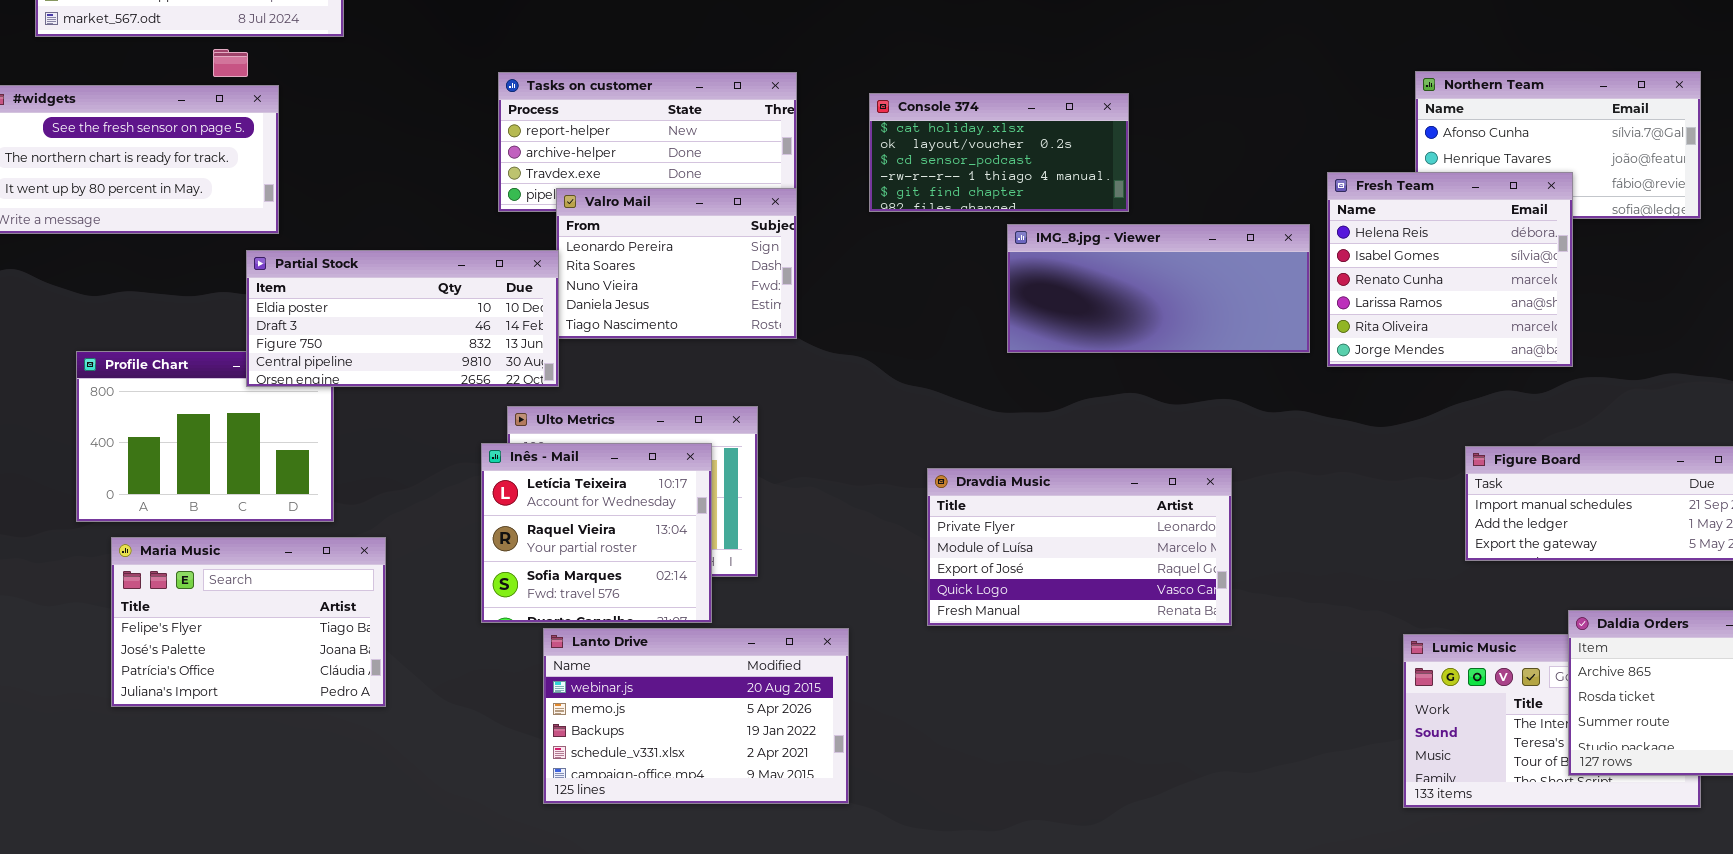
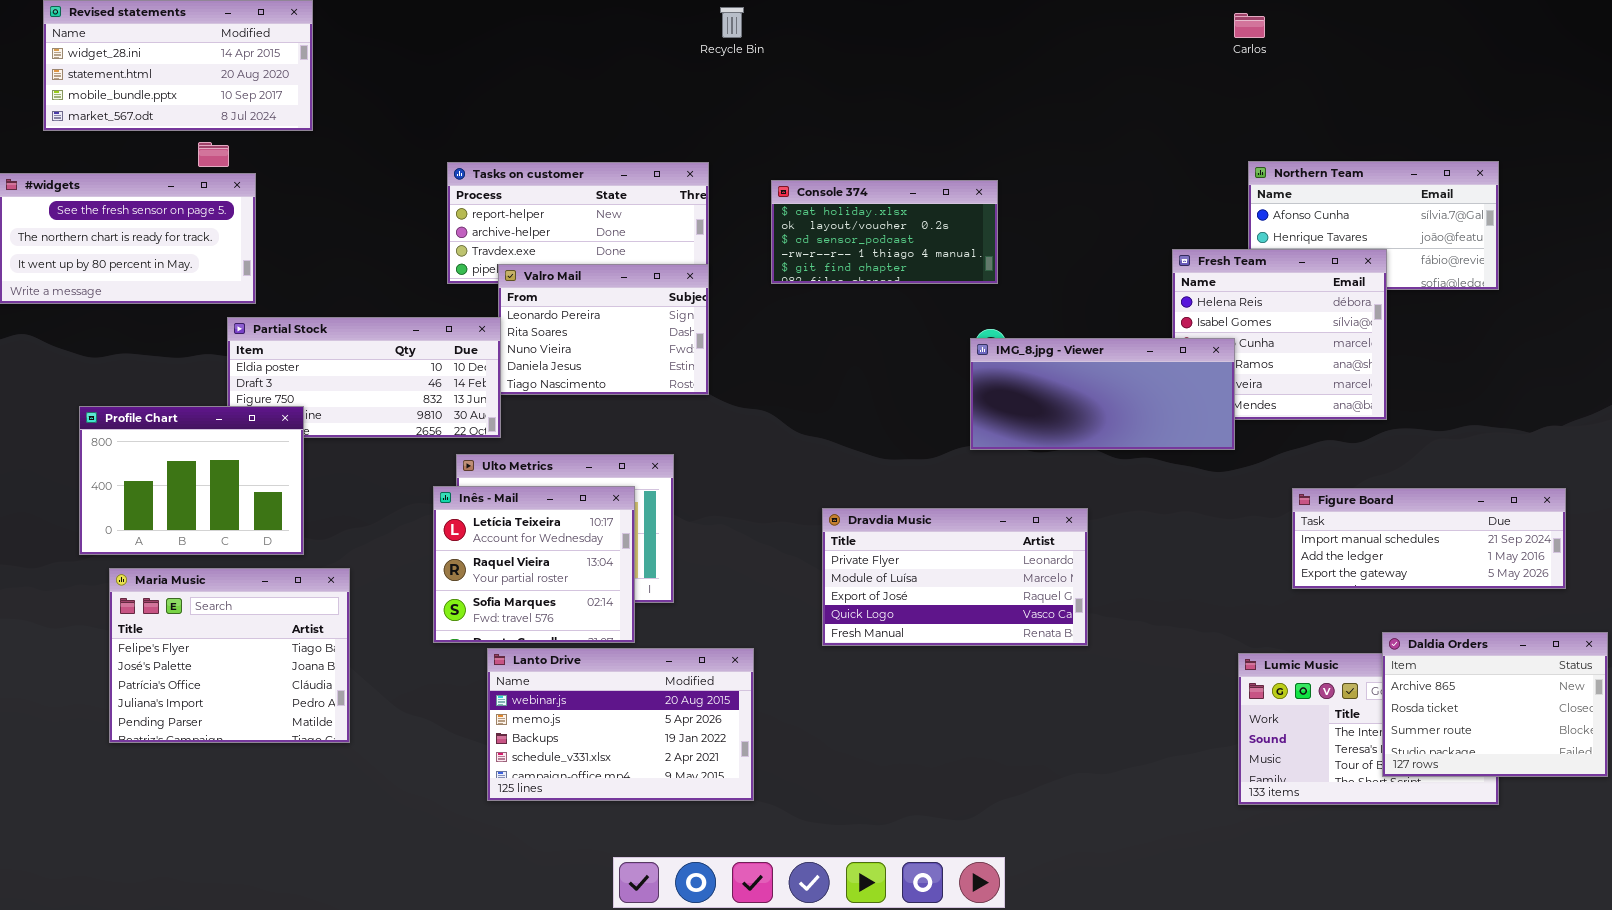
IMG_8.jpg - Viewer: [1007,224,1310,353] -> [970,338,1235,450], moved
Profile Chart: [76,351,334,522] -> [79,406,304,555], raised
Maria Music: [111,537,386,707] -> [109,568,350,743], resized

